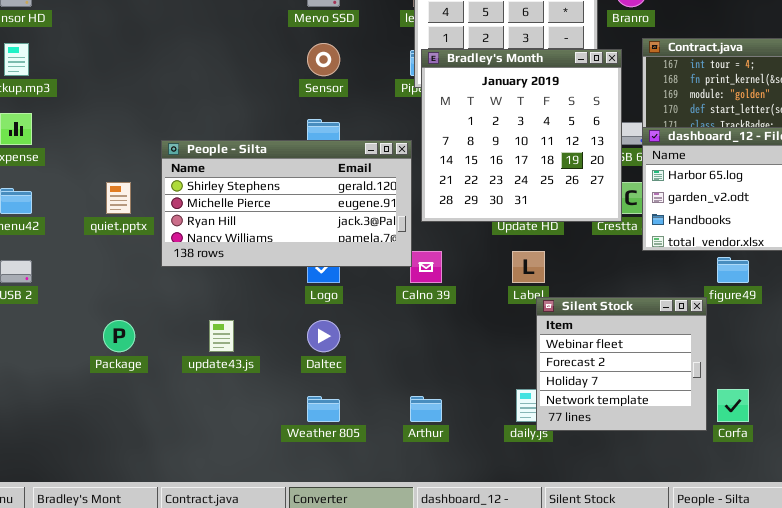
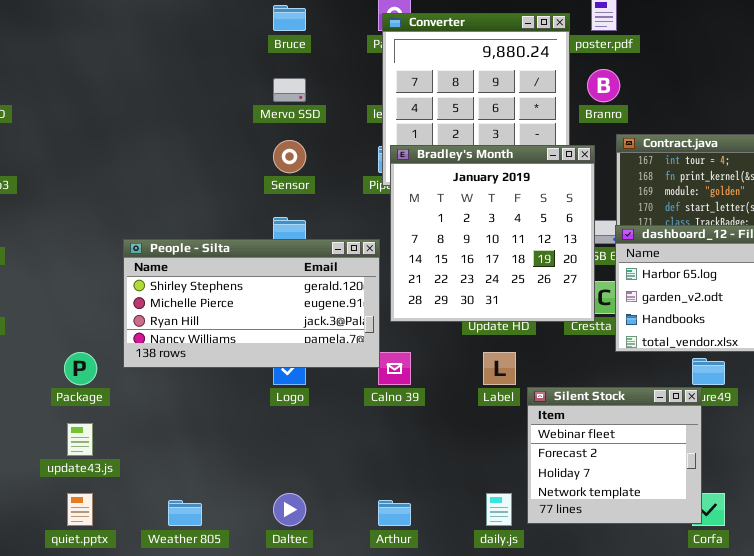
quiet.pptx: [106,182,131,214] -> [67,493,93,526], moved
Silent Stock: [536,297,707,431] -> [527,387,702,524], moved
Package: [103,320,135,352] -> [64,352,97,385], moved
update43.js: [209,320,234,352] -> [67,423,93,456], moved
Daltec: [307,320,340,352] -> [273,493,306,526], moved
Weather 805: [307,396,340,422] -> [168,500,202,526], moved

